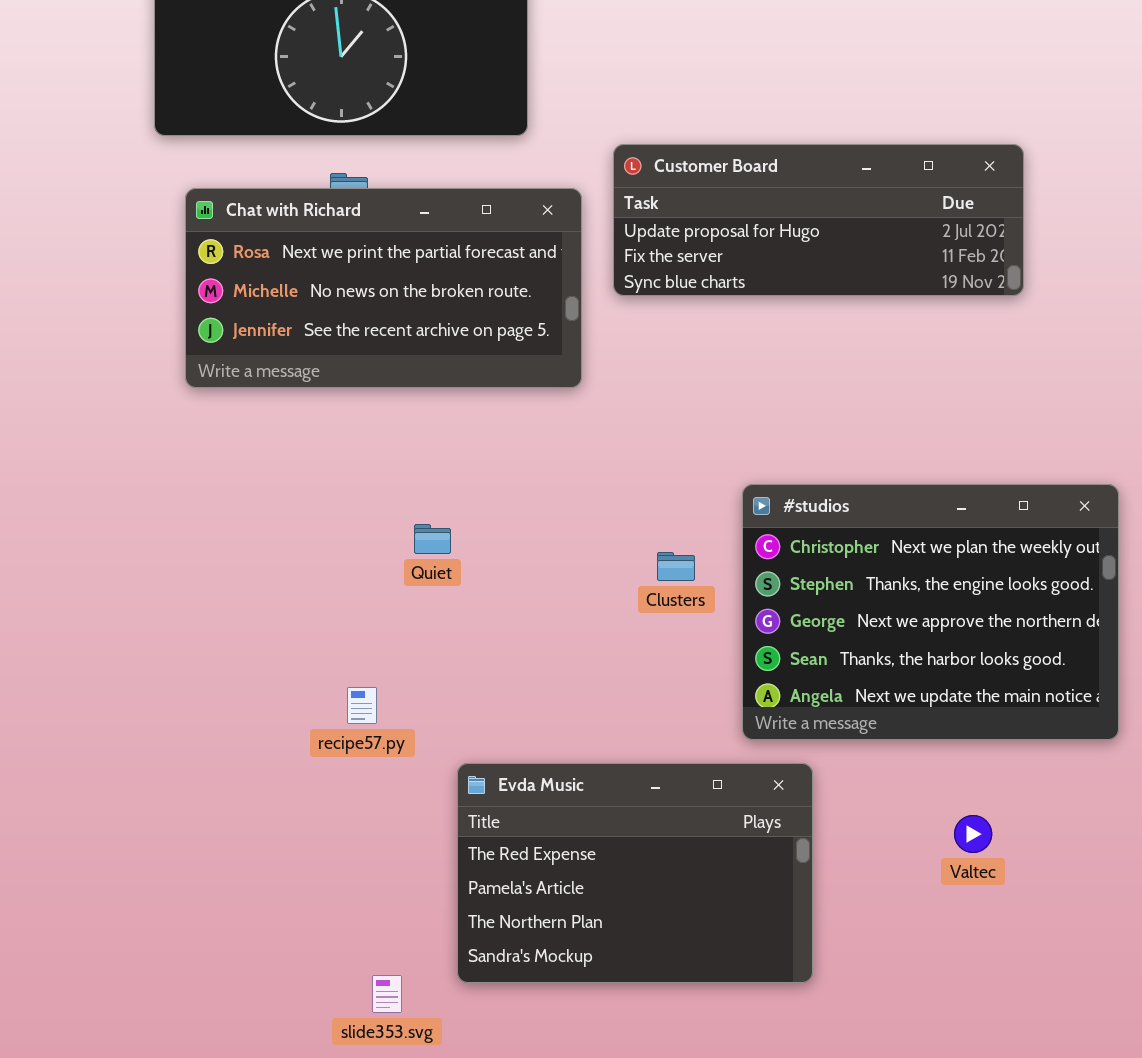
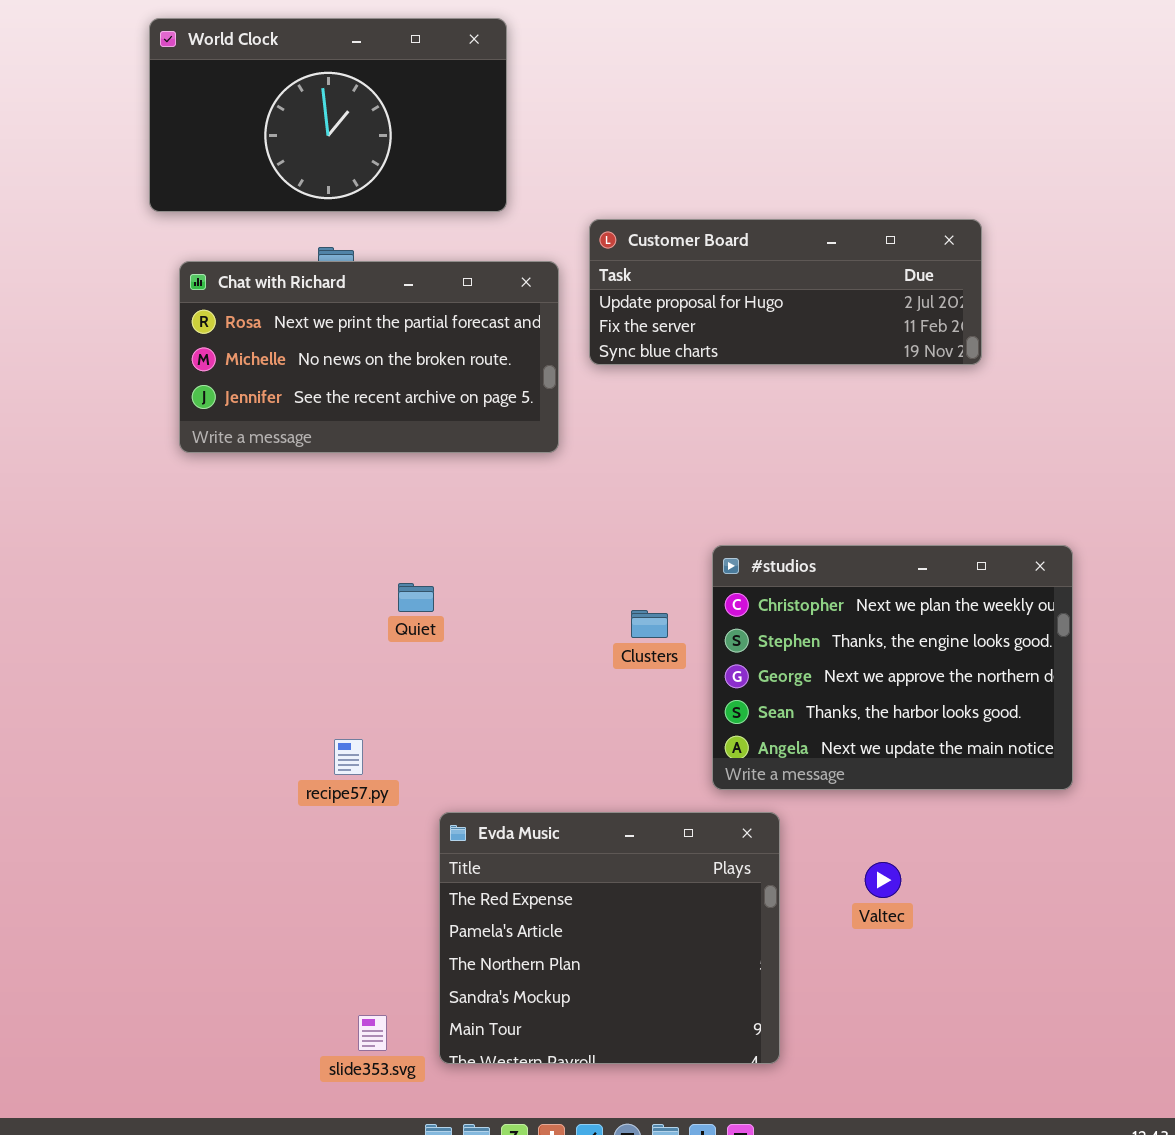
Evda Music: [457,763,813,983] -> [439,812,780,1064], resized
Valtec: [954,815,992,853] -> [865,862,901,898], moved

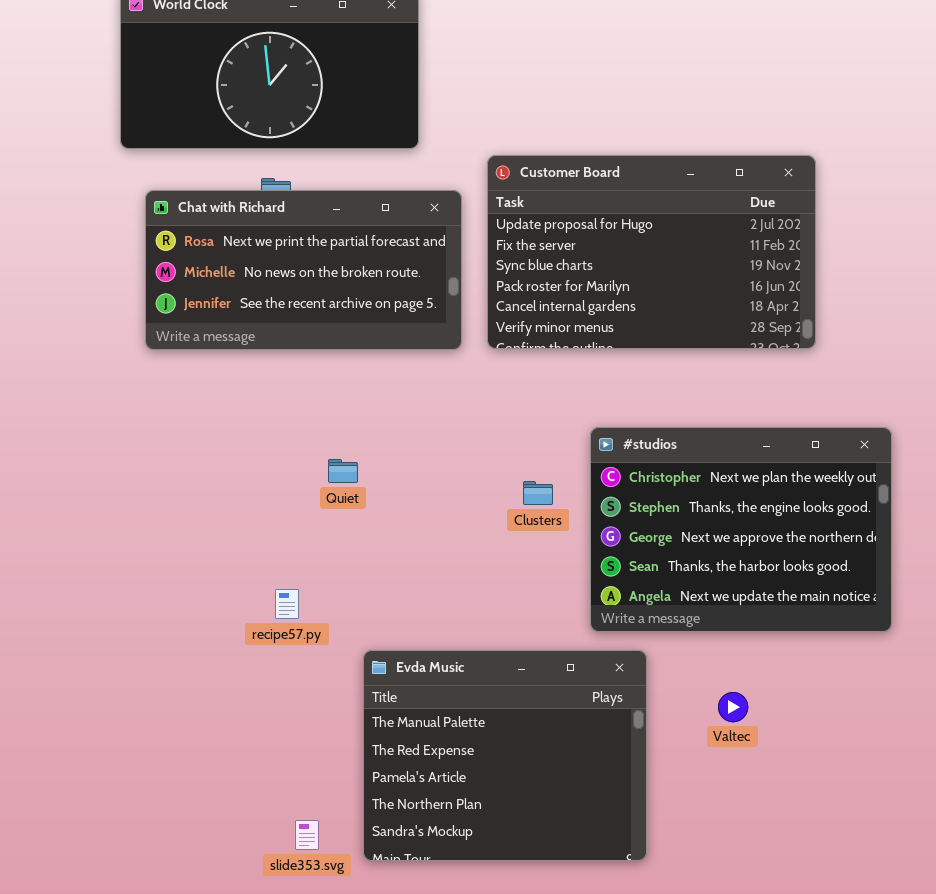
Customer Board: [589,219,982,365] -> [487,155,816,349], resized
Evda Music: [439,812,780,1064] -> [363,650,647,861], scrolled up 1 row

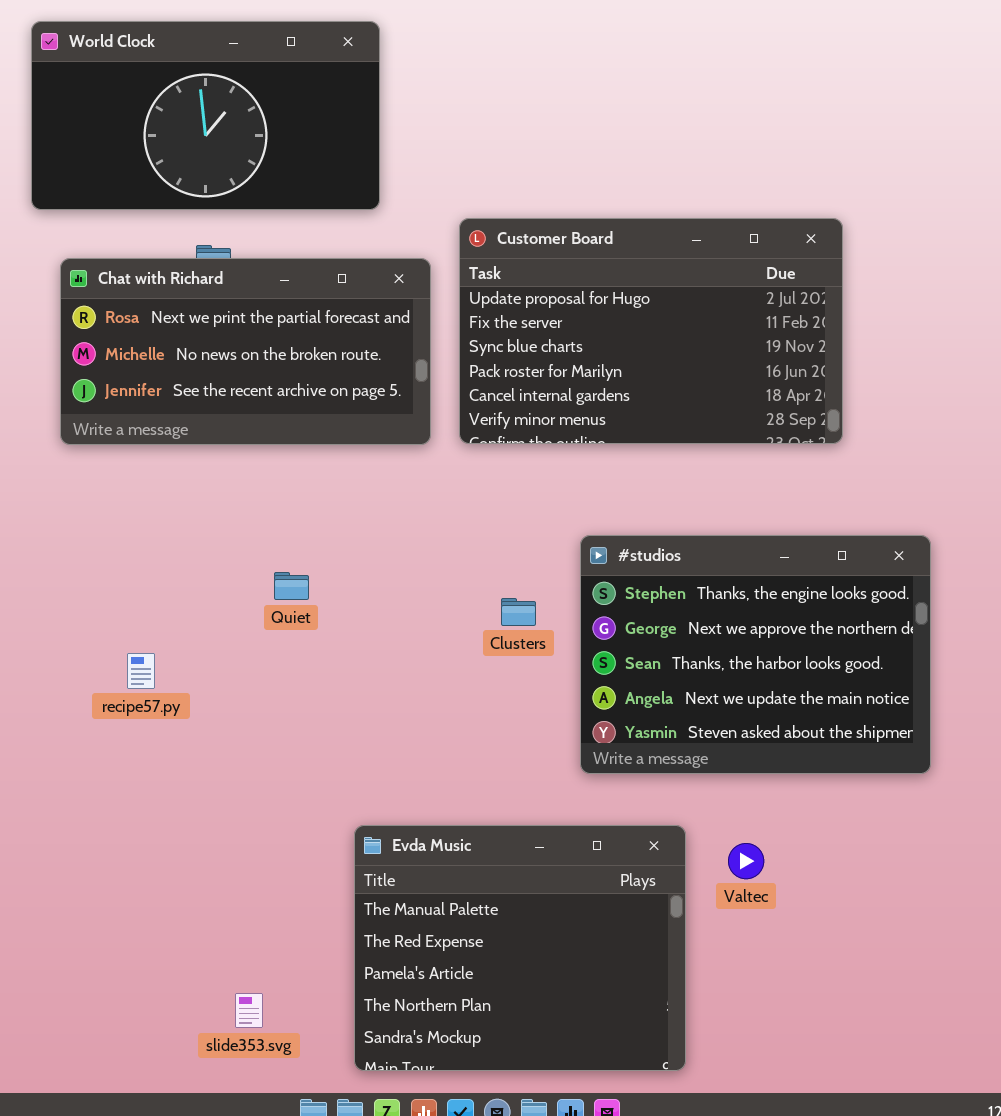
#studios: [590,427,892,632] -> [580,535,931,774], scrolled down 1 row
recipe57.py: [275,589,299,619] -> [127,653,155,689], moved
Evda Music: [363,650,647,861] -> [354,825,686,1071], moved

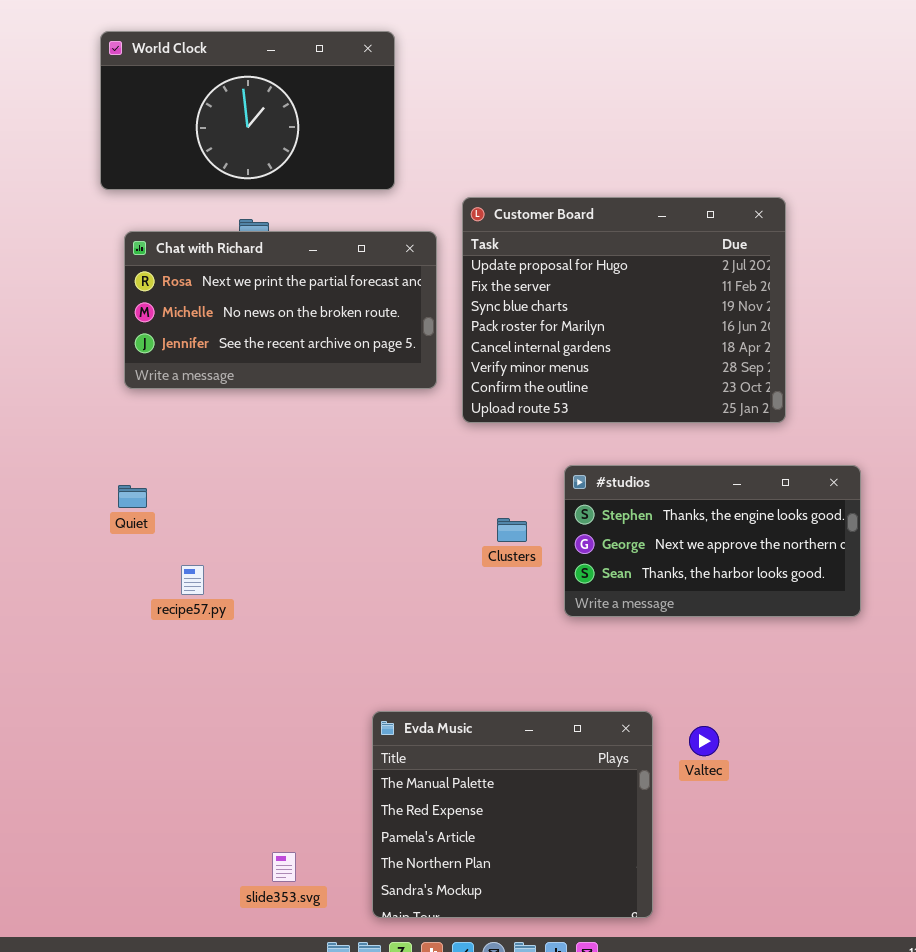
Customer Board: [459,218,843,444] -> [462,197,786,423], resized
#studios: [580,535,931,774] -> [564,465,861,617], resized
Quiet: [274,572,309,600] -> [118,485,147,508], moved

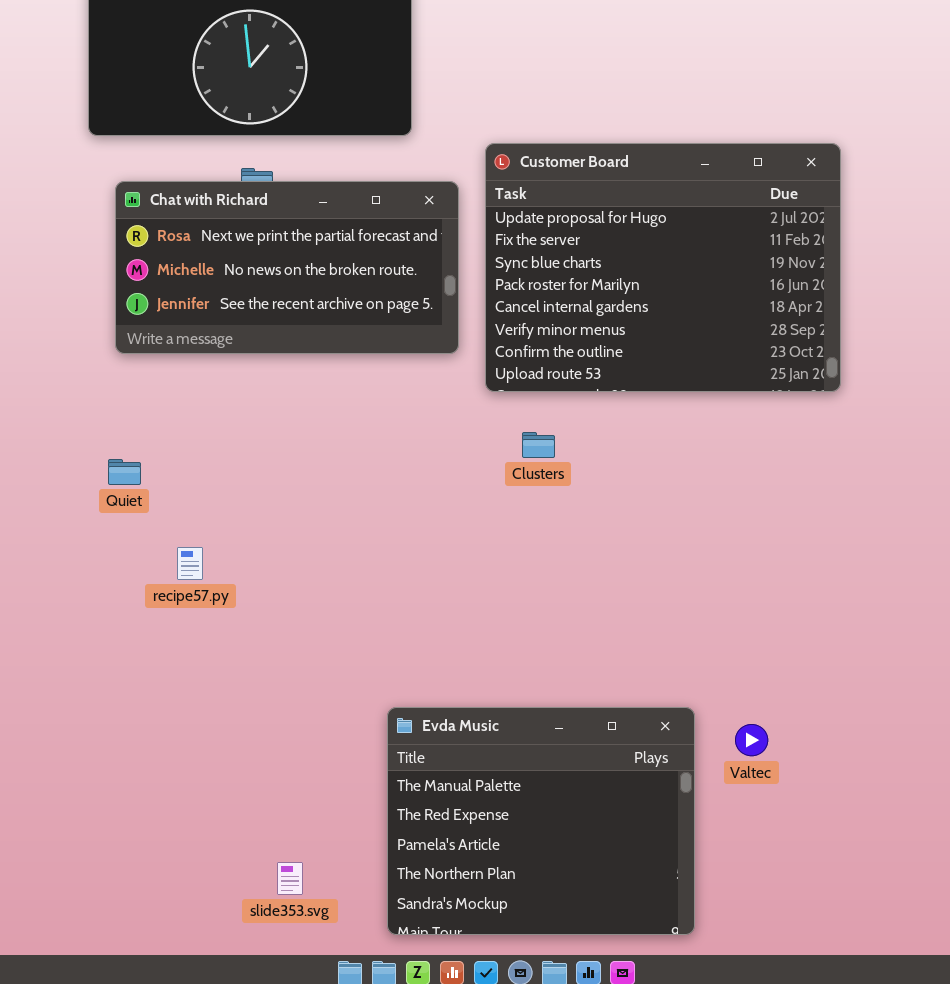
#studios: [564,465,861,617] -> none, closed
Clusters: [497,518,527,542] -> [522,432,555,458], moved

